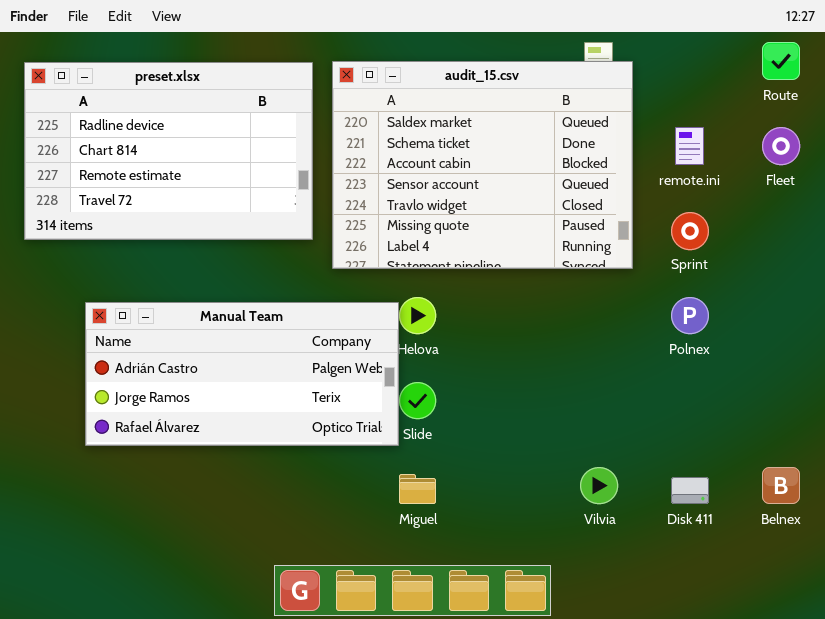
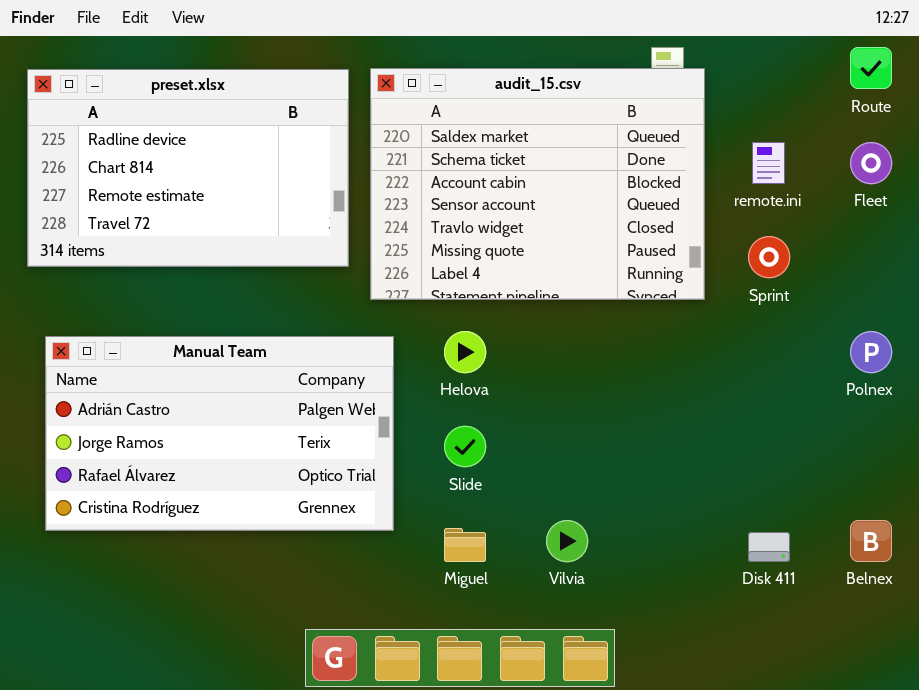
Polnex: [671,297,709,334] -> [850,331,892,373], moved
Manual Team: [85,302,399,446] -> [45,336,394,531], moved, resized
Vilvia: [580,467,618,504] -> [546,520,588,562], moved

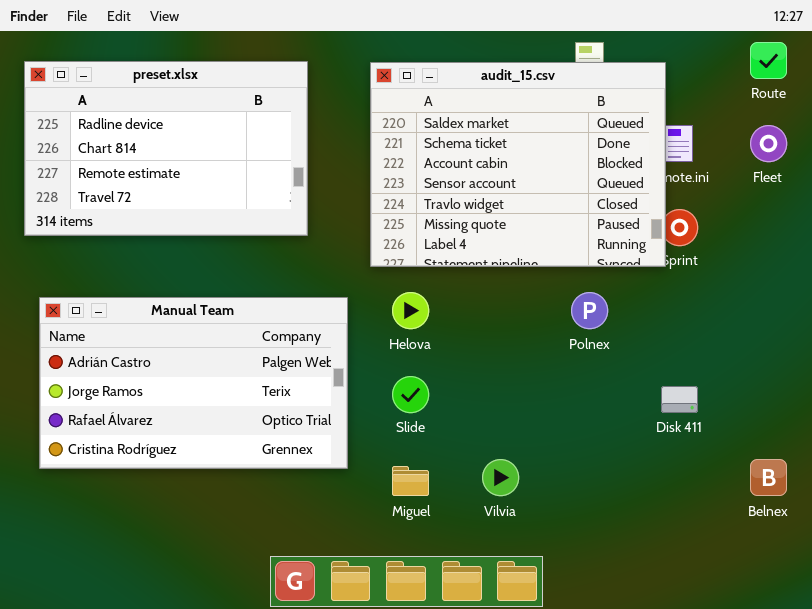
audit_15.csv: [370,68,705,300] -> [370,62,666,267], moved
Polnex: [850,331,892,373] -> [571,292,608,329], moved
Disk 411: [748,532,790,562] -> [661,386,698,413], moved

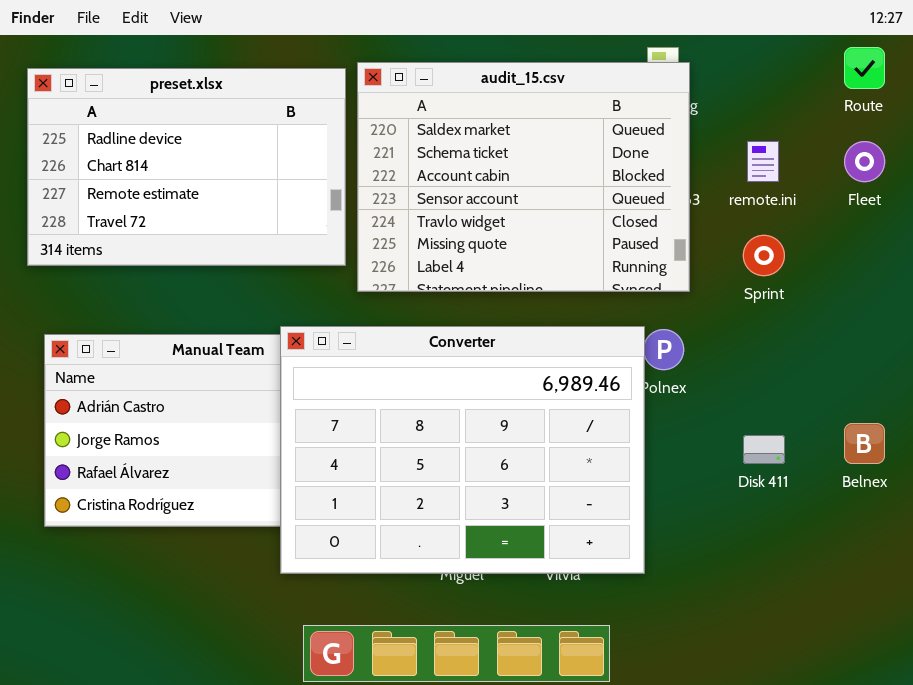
audit_15.csv: [370,62,666,267] -> [357,62,690,292], moved
Converter: none -> [280,326,645,574], opened
Belnex: [750,459,787,496] -> [844,423,885,464], moved

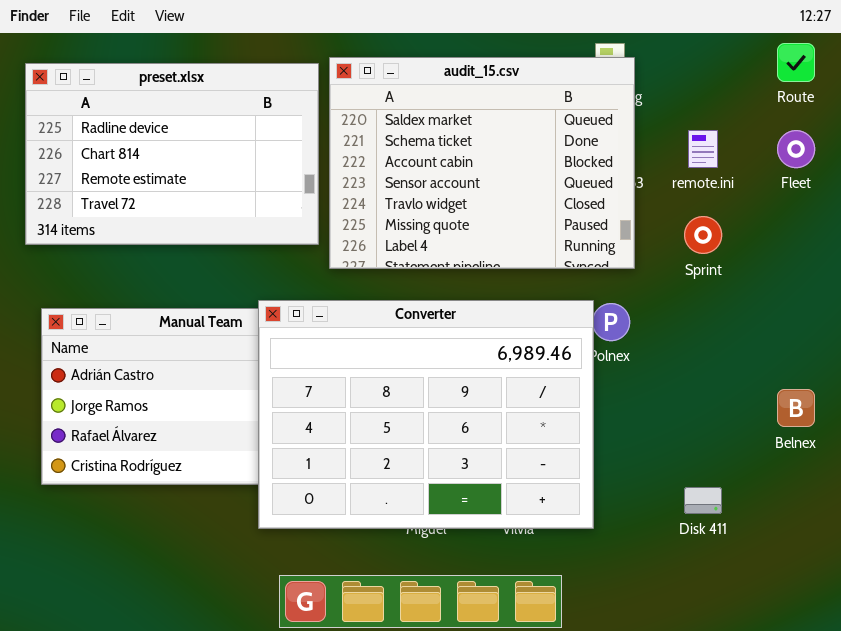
Disk 411: [743,435,785,464] -> [684,487,722,514], moved

